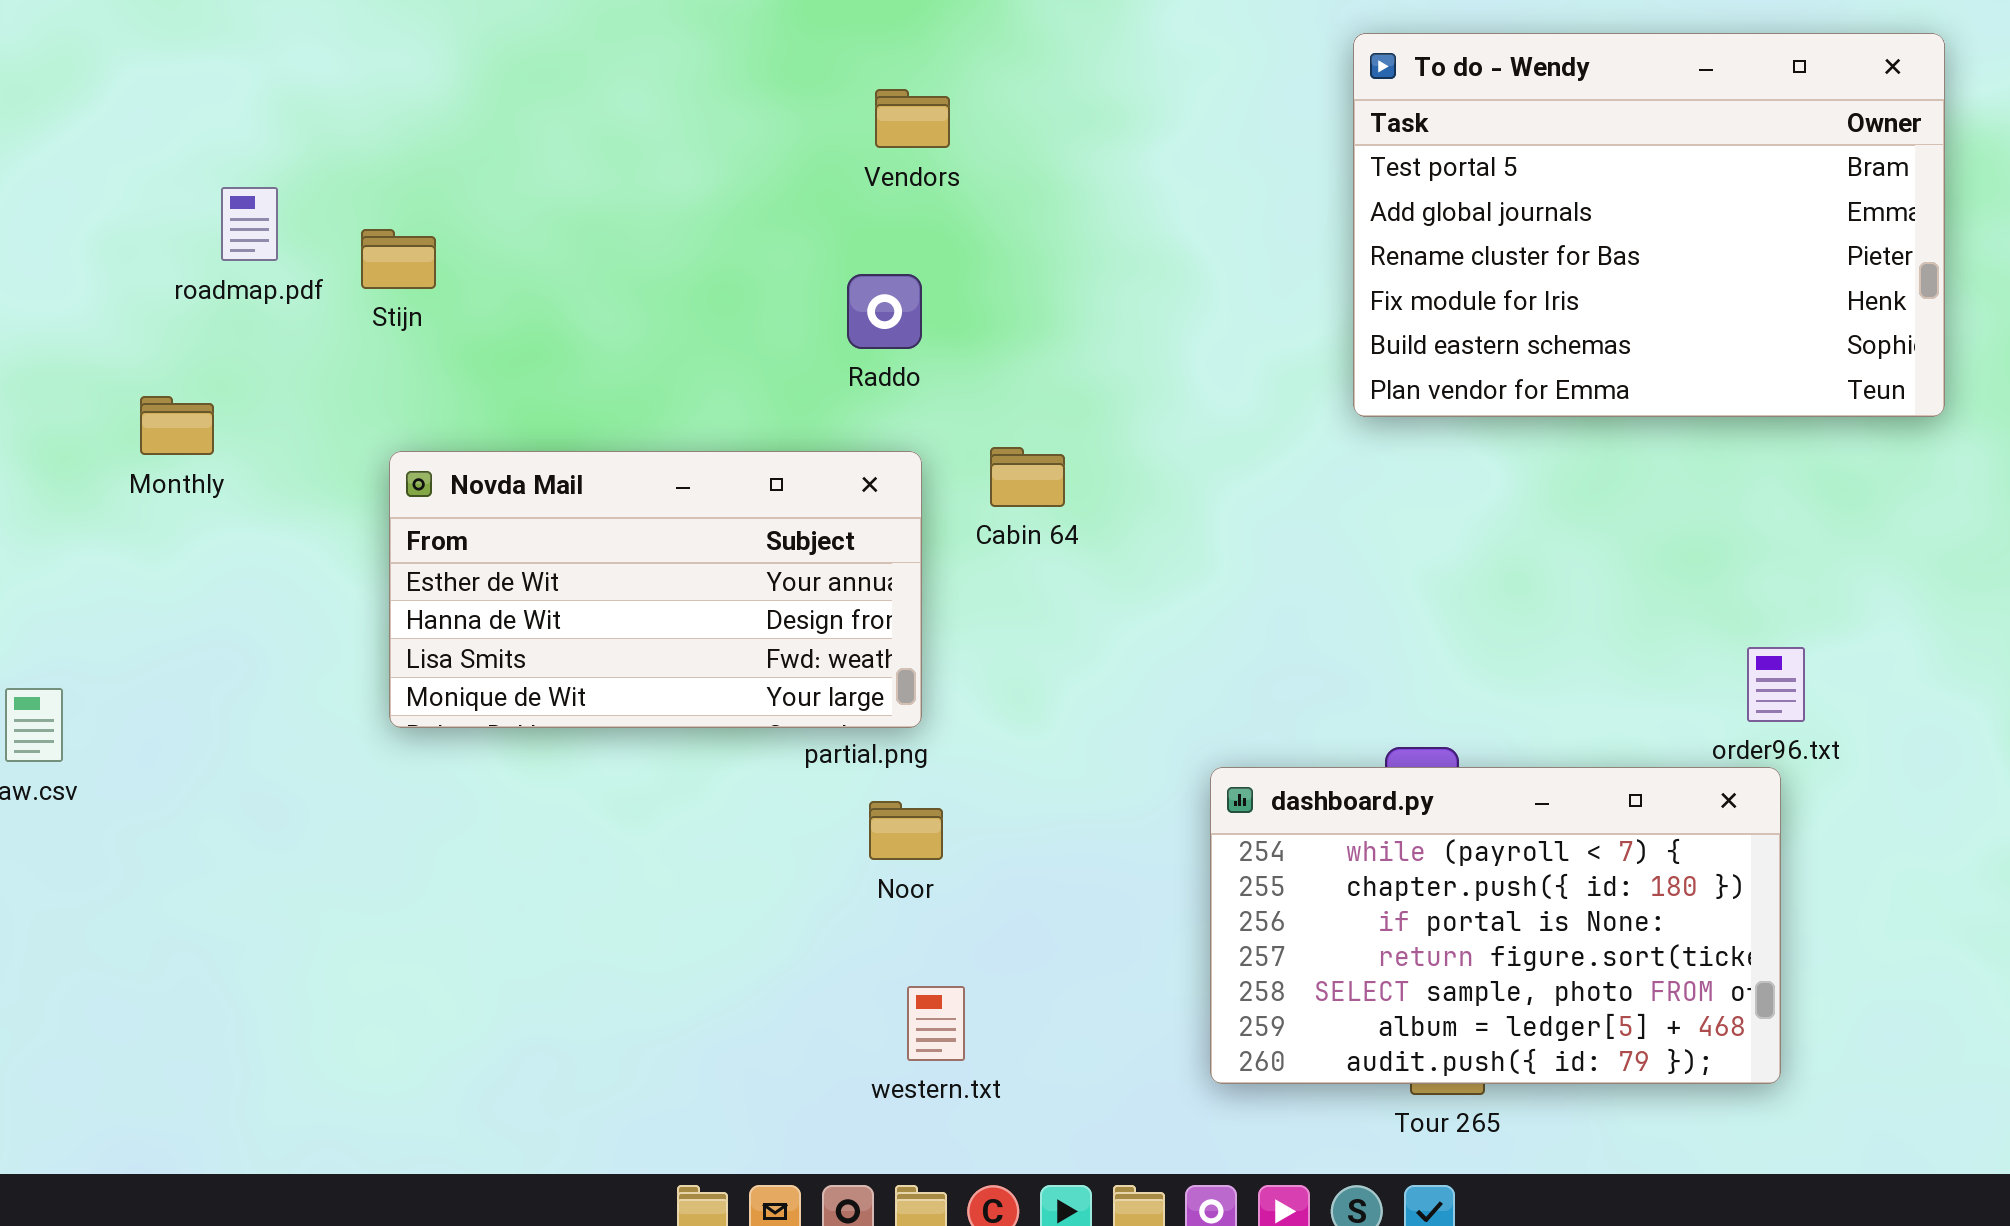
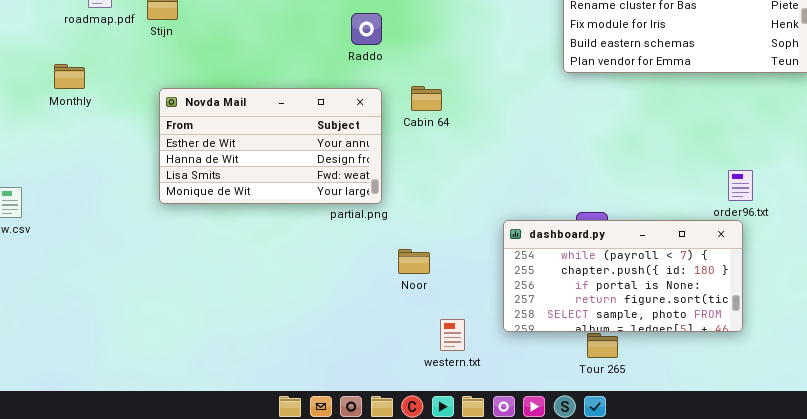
dashboard.py: [1210,767,1781,1084] -> [503,220,743,332], resized
Noor: [869,801,943,860] -> [398,249,430,274], moved
western.txt: [907,986,965,1061] -> [440,319,465,351], moved

